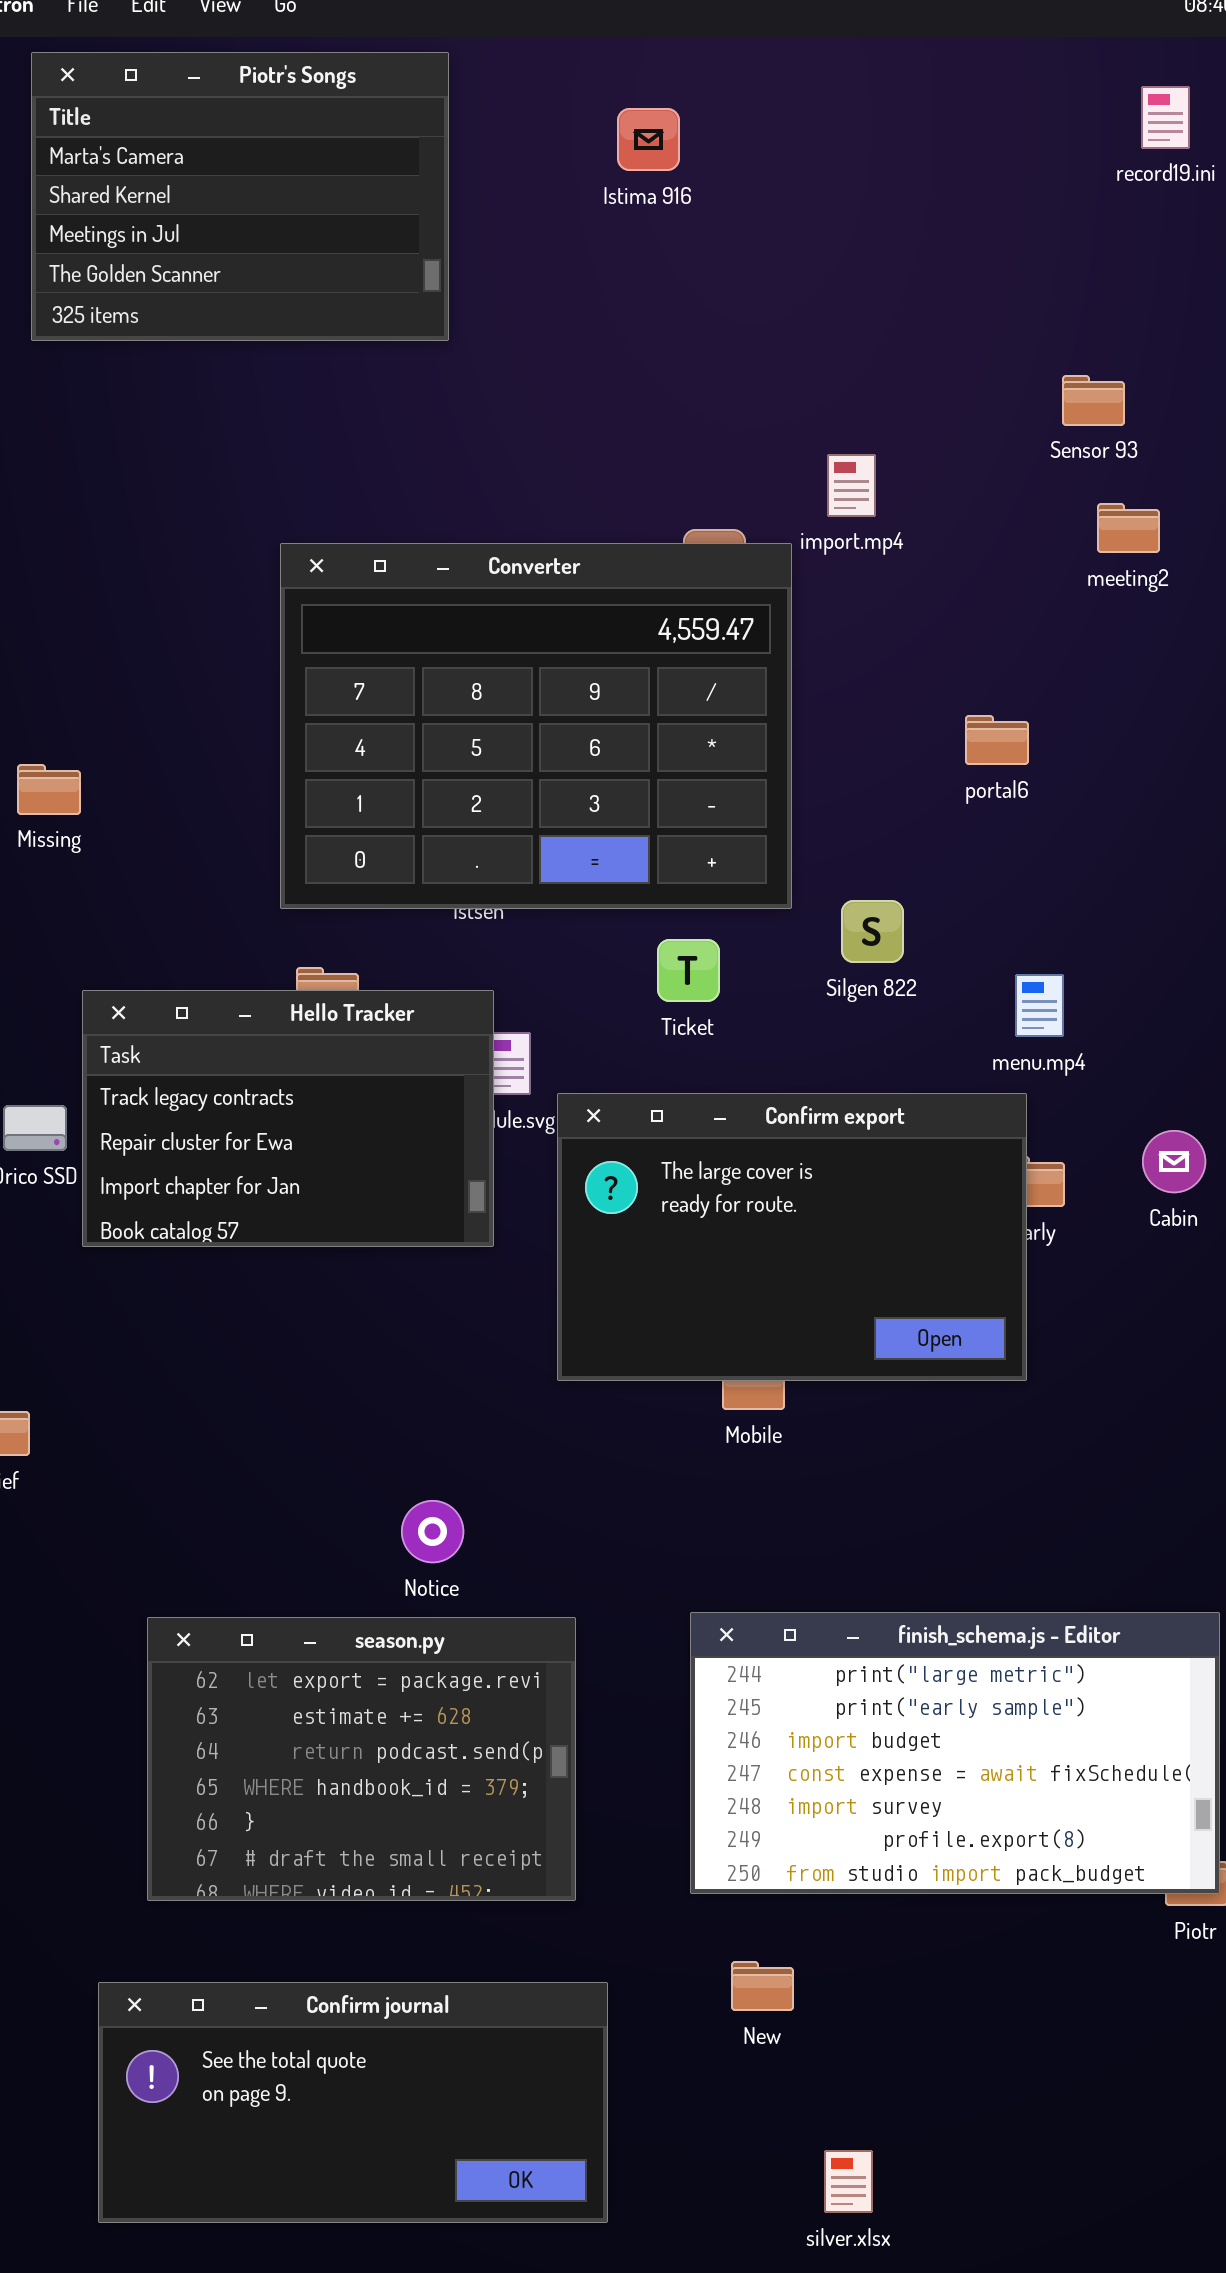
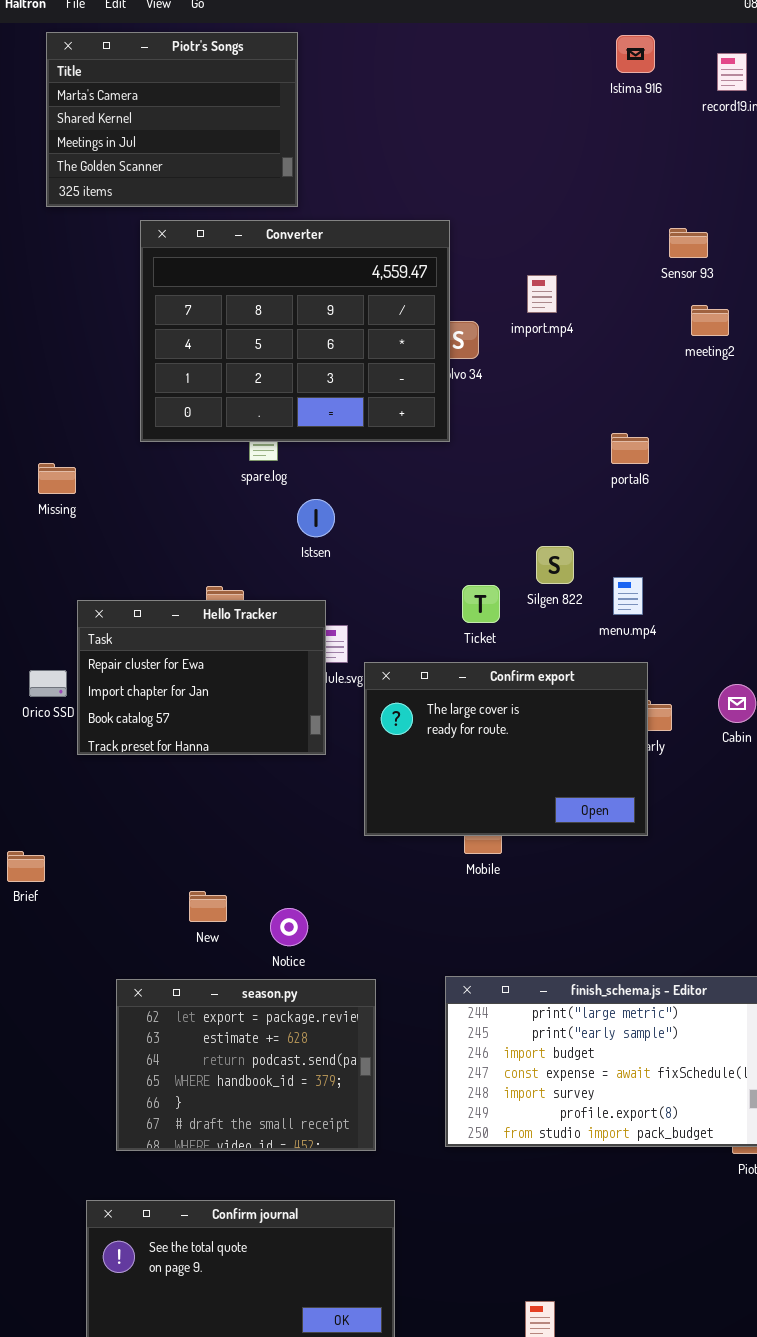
Istima 916: [617,108,680,171] -> [616,35,655,73], moved
Converter: [280,543,792,909] -> [140,220,450,442], moved
Ticket: [657,939,720,1002] -> [462,585,500,623], moved
menu.mp4: [1015,974,1064,1037] -> [613,577,643,615], moved
Hello Tracker: [82,990,494,1247] -> [77,600,326,755], scrolled down 1 row
New: [731,1961,794,2011] -> [189,891,227,922], moved

